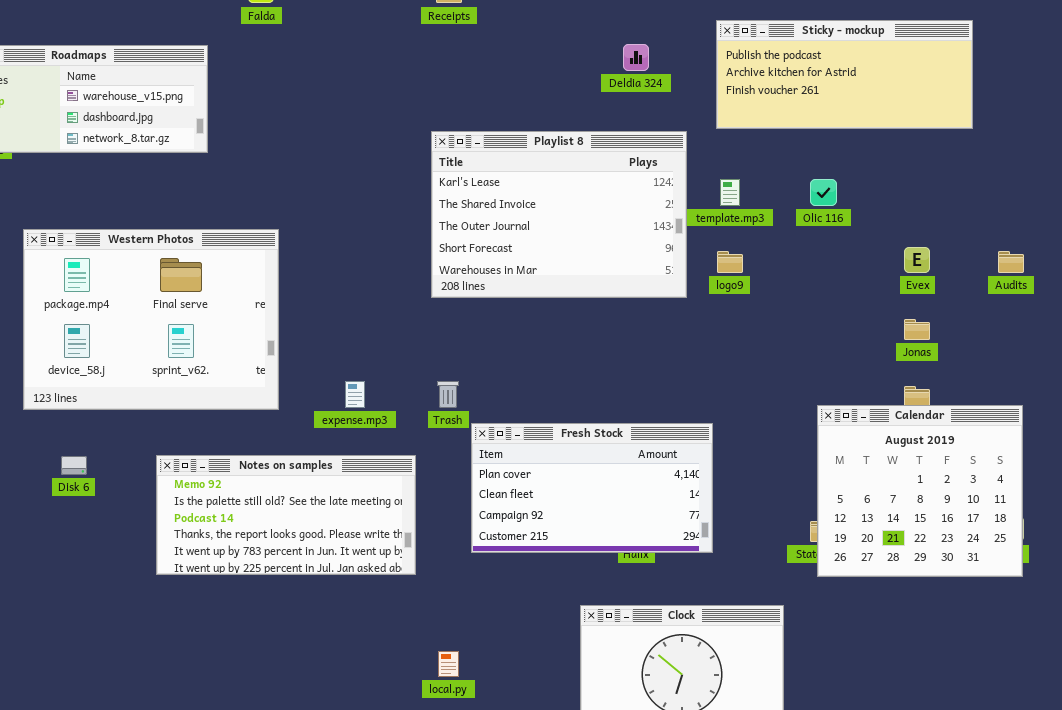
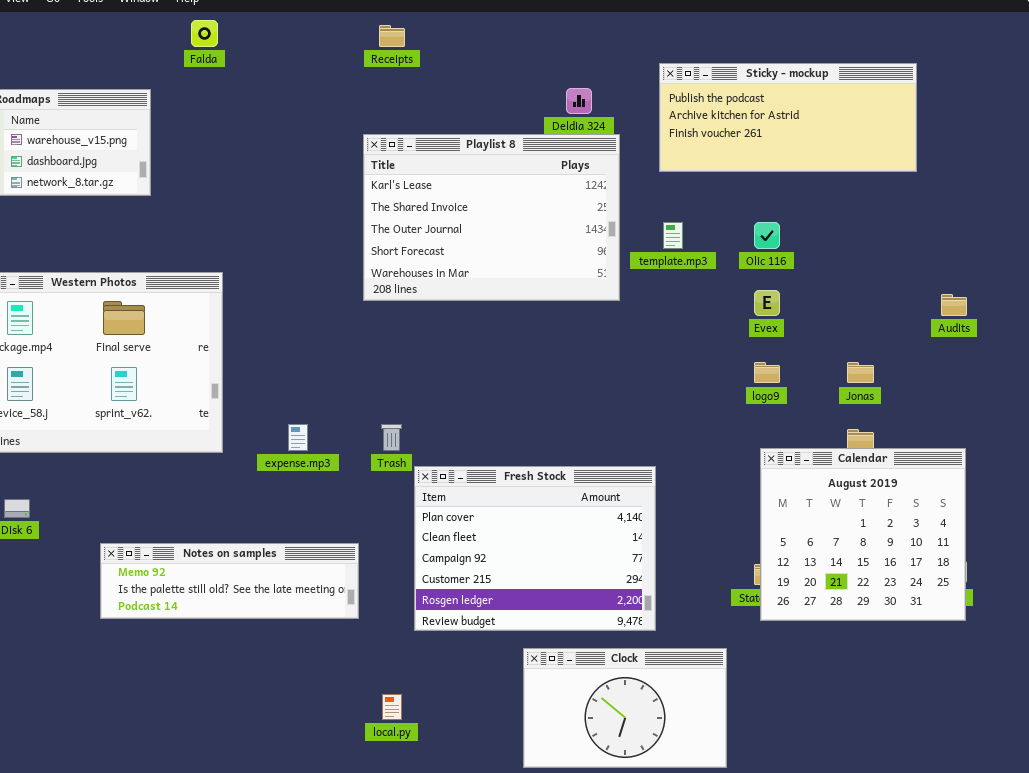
Playlist 8: [431,131,687,298] -> [363,134,620,301], moved
Evex: [904,247,930,273] -> [754,290,780,316], moved
logo9: [717,251,743,273] -> [754,362,780,383], moved
Fresh Stock: [471,423,713,553] -> [414,466,656,631], resized
Notes on samples: [156,455,416,575] -> [100,543,359,619], resized

